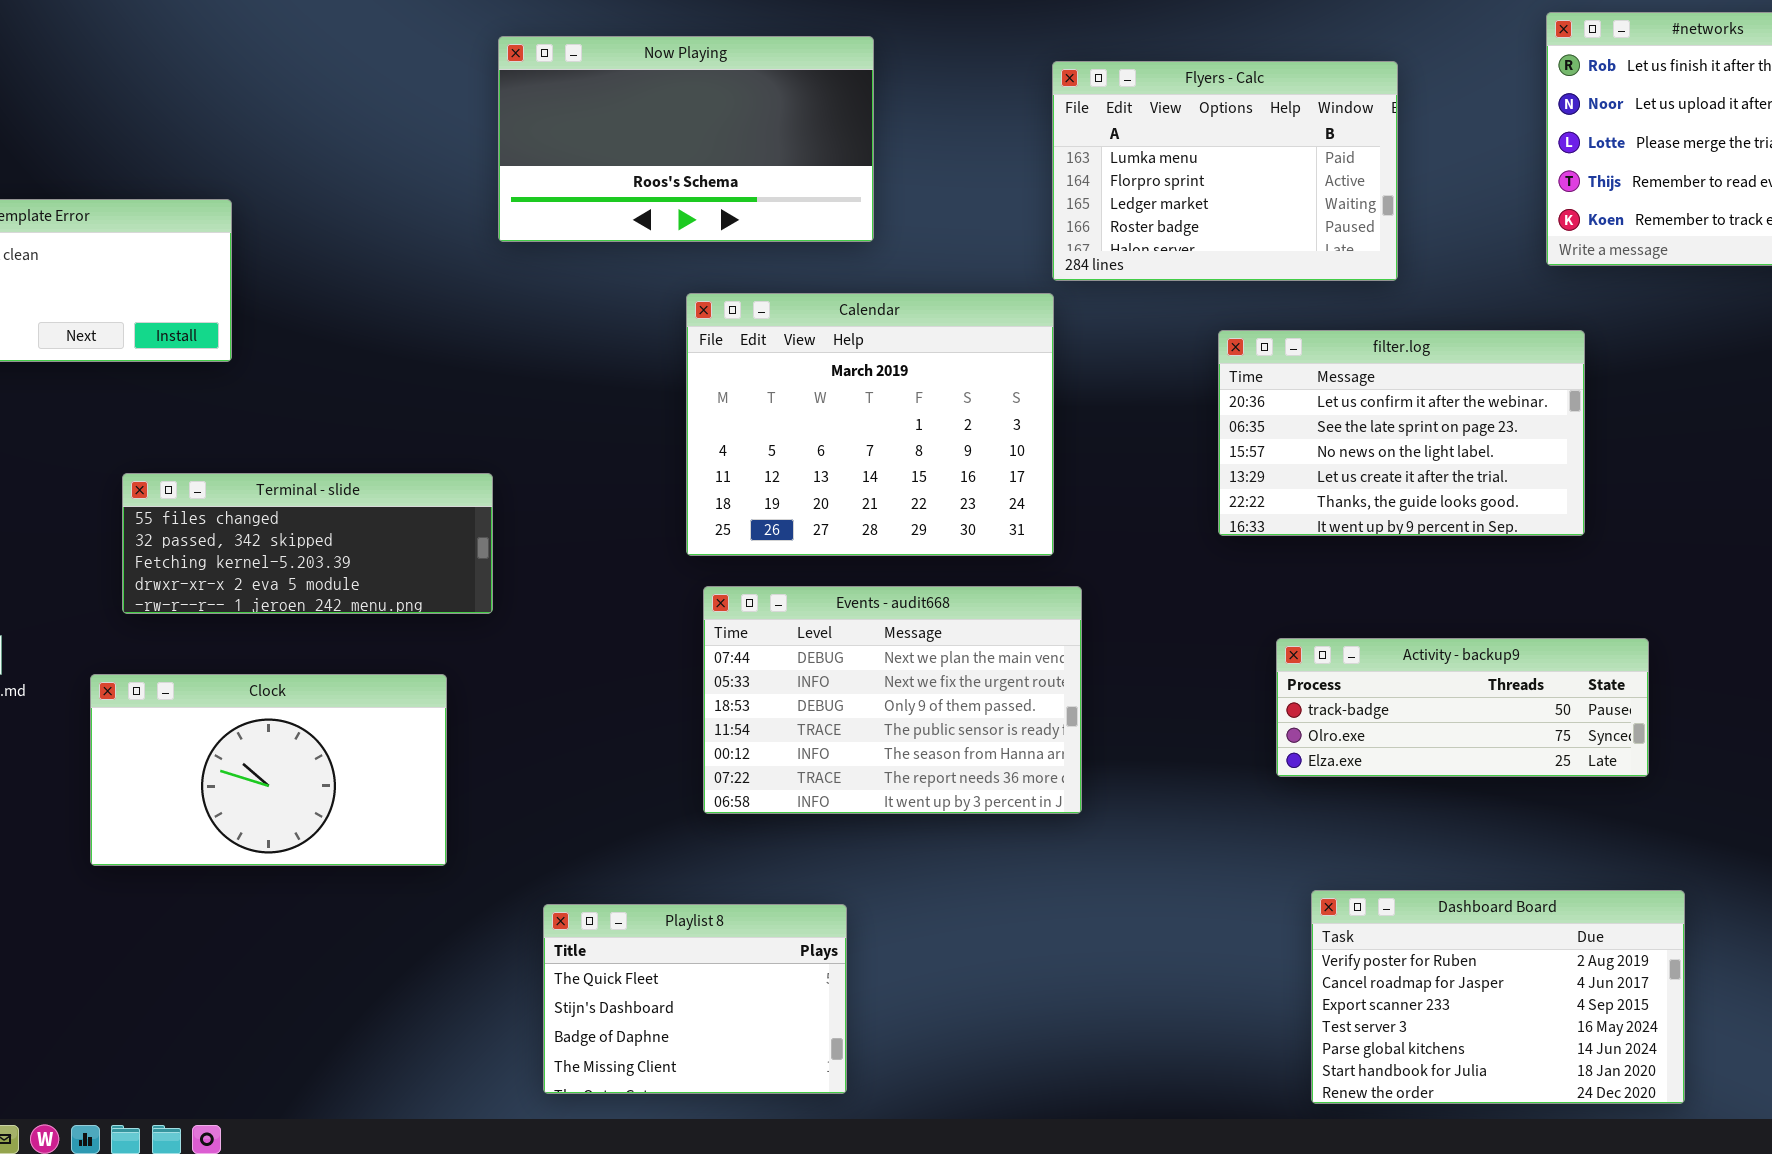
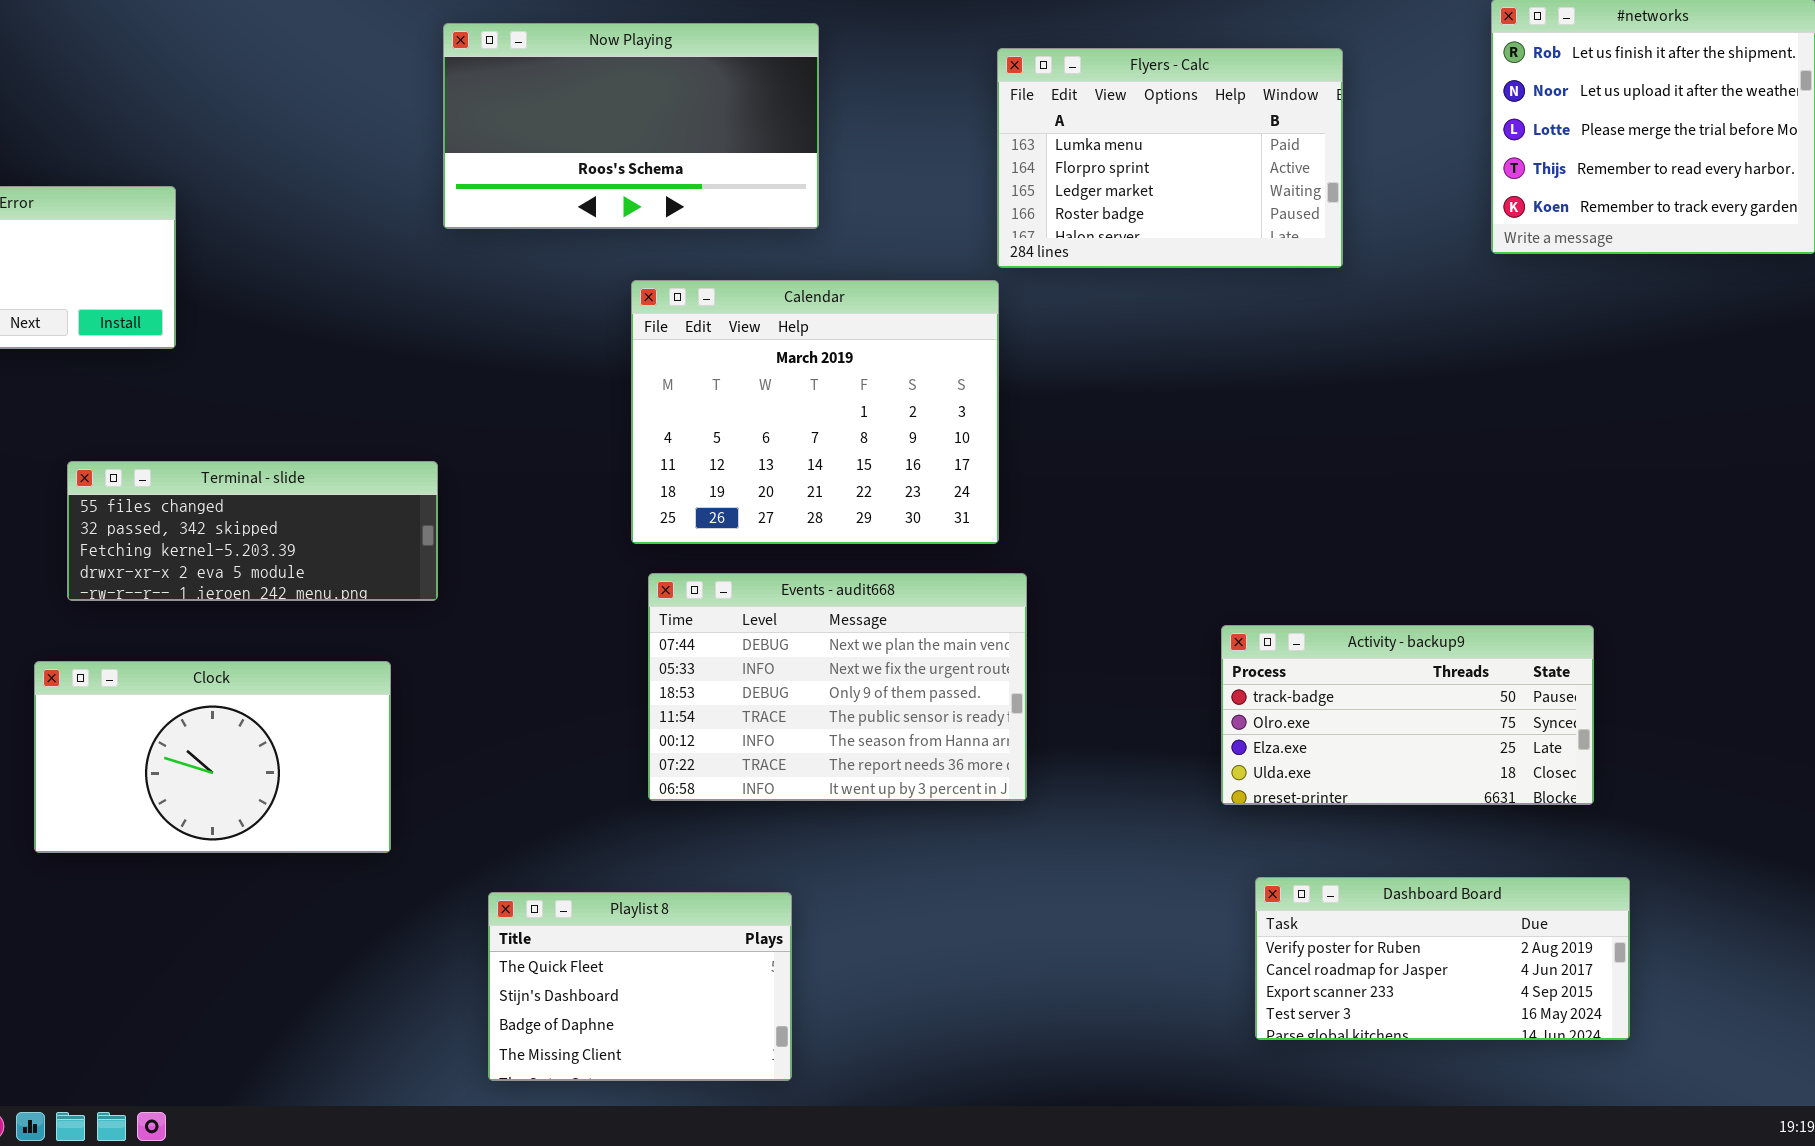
filter.log: [1218,330,1585,536] -> none, closed
Activity - backup9: [1276,638,1649,777] -> [1221,625,1594,805], resized
Dashboard Board: [1311,890,1685,1104] -> [1255,877,1630,1040], resized

